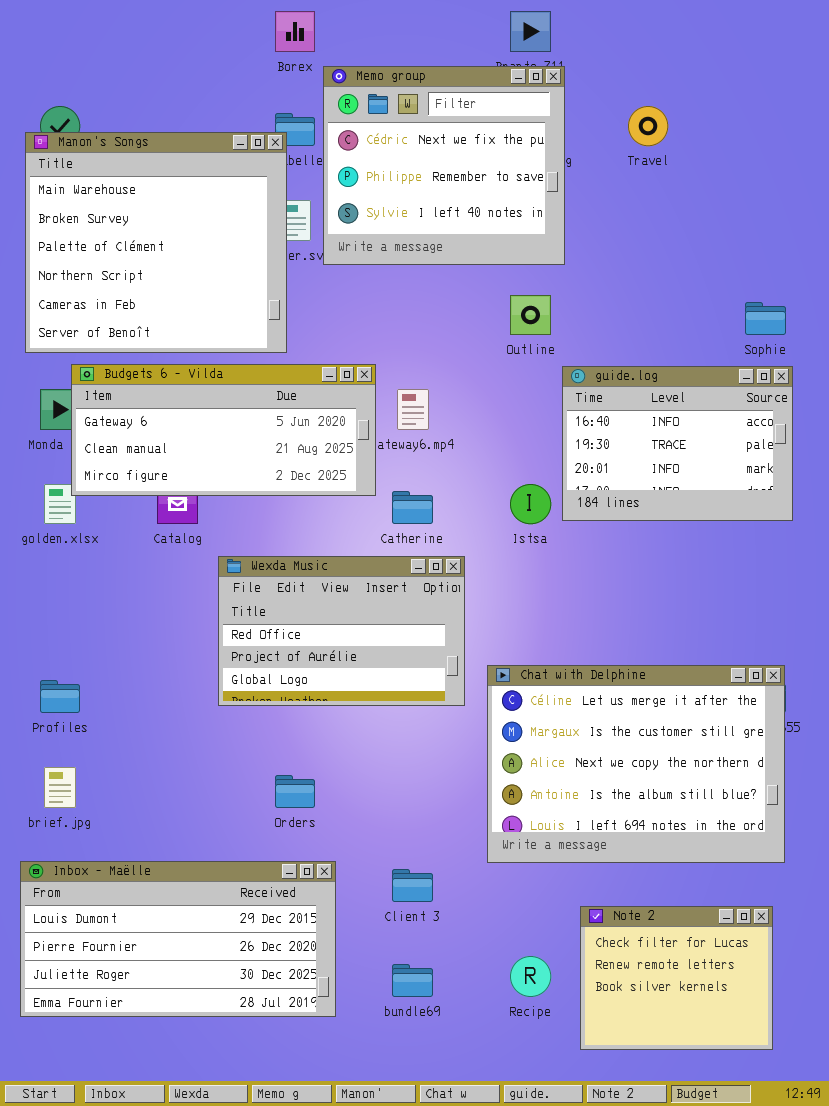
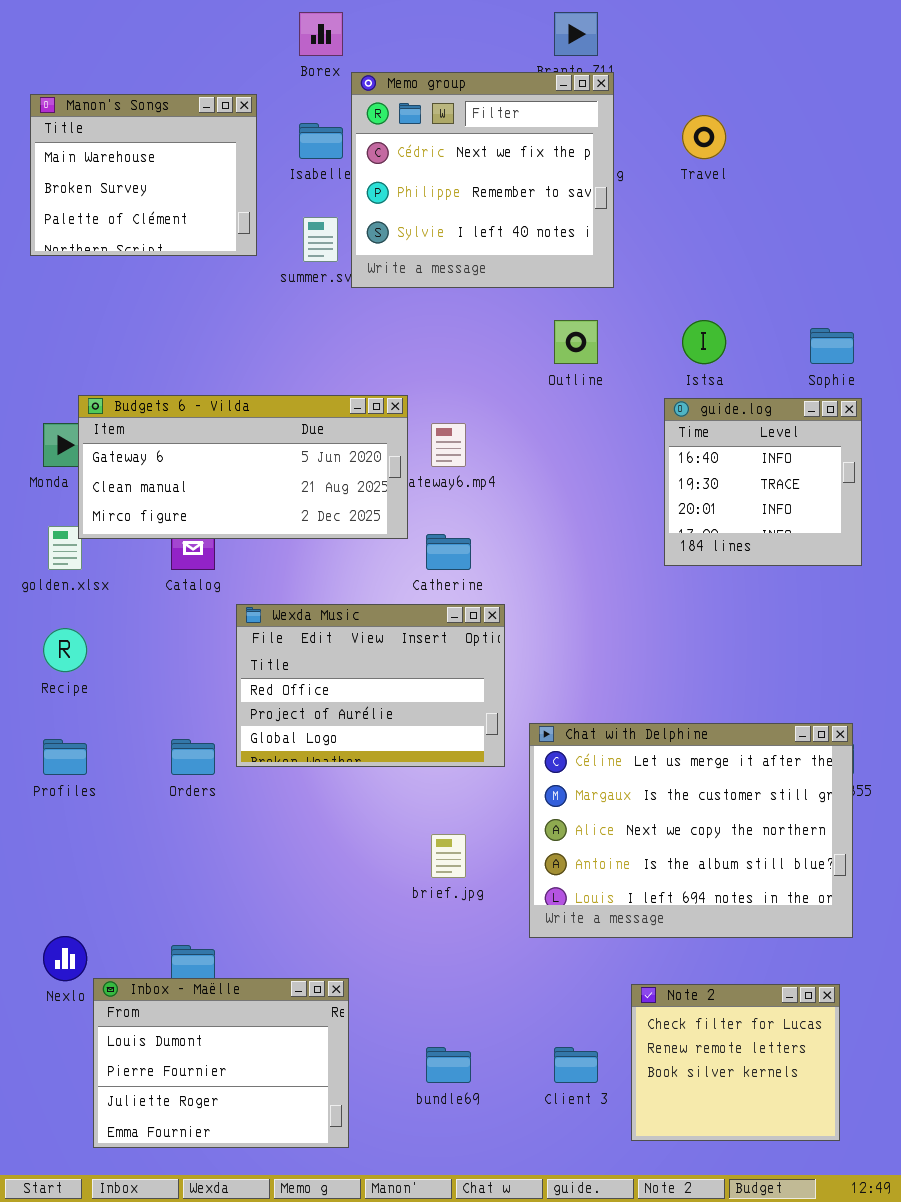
Manon's Songs: [25,132,287,353] -> [30,94,257,256], moved, resized
guide.log: [562,366,793,521] -> [664,398,862,566], resized
Istsa: [510,484,551,524] -> [682,320,726,364], moved
brief.jpg: [44,767,76,808] -> [431,834,466,878], moved
Orders: [275,775,315,808] -> [171,739,215,775], moved
Inbox - Maëlle: [20,861,336,1017] -> [93,978,349,1148], moved, resized
Client 3: [392,869,433,902] -> [554,1047,598,1083], moved
Recipe: [510,956,551,997] -> [43,628,87,672], moved

